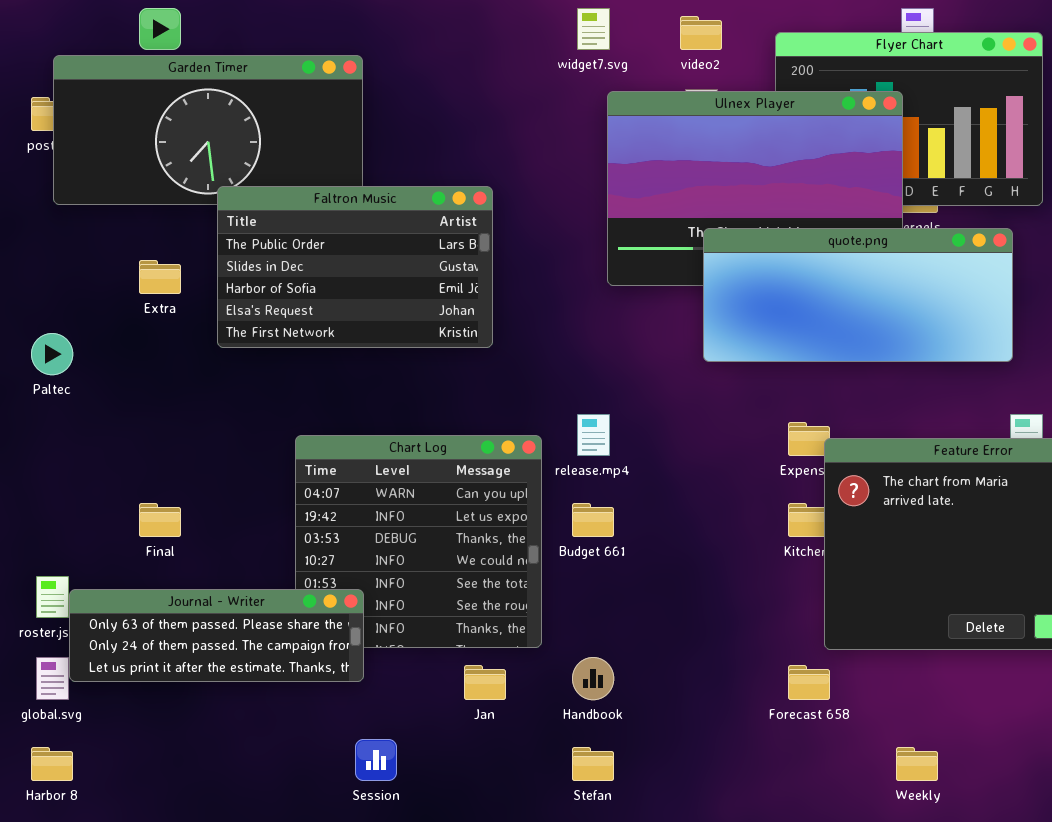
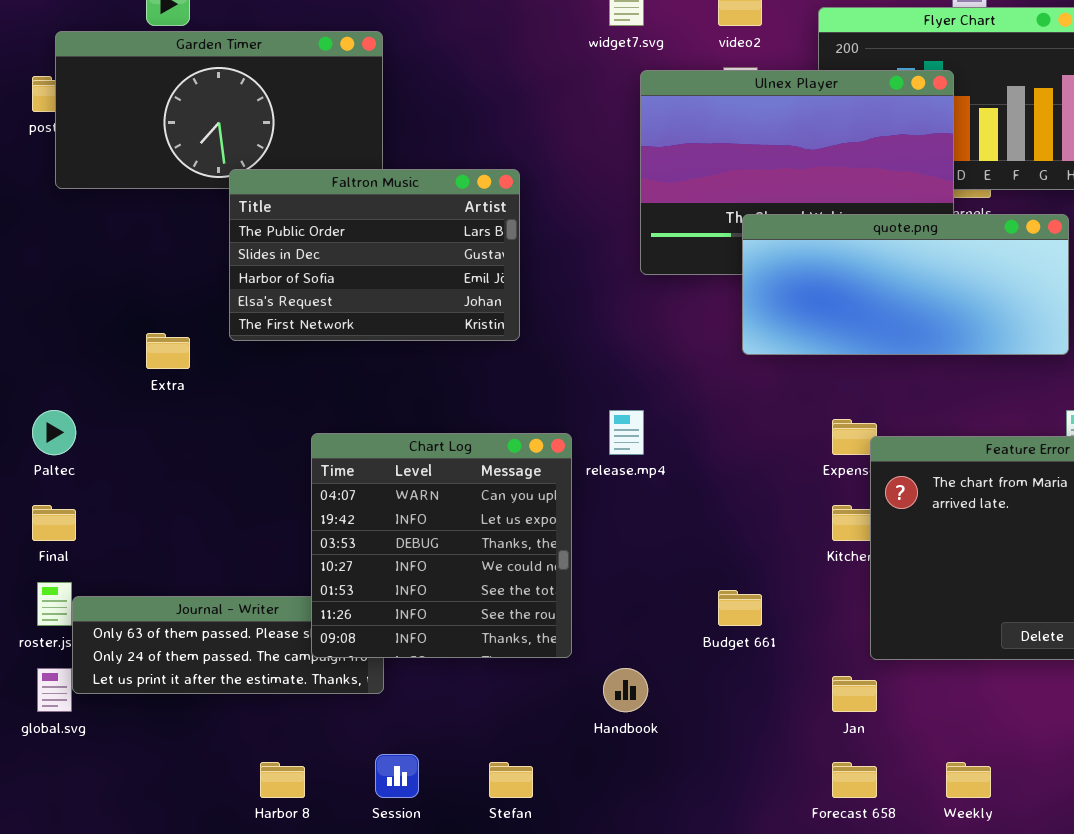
Extra: [139,260,181,294] -> [146,333,190,369], moved
Paltec: [31,333,73,375] -> [32,410,76,455], moved
Chart Log: [295,435,542,648] -> [311,433,572,658], raised
Final: [139,503,181,537] -> [32,505,76,541], moved
Budget 661: [572,503,614,537] -> [718,590,762,626], moved
Jan: [464,665,506,700] -> [832,676,877,712], moved
Forecast 658: [788,665,830,700] -> [832,762,877,798], moved
Harbor 8: [31,747,73,781] -> [260,762,305,798], moved
Stefan: [572,747,614,781] -> [489,762,533,798], moved

